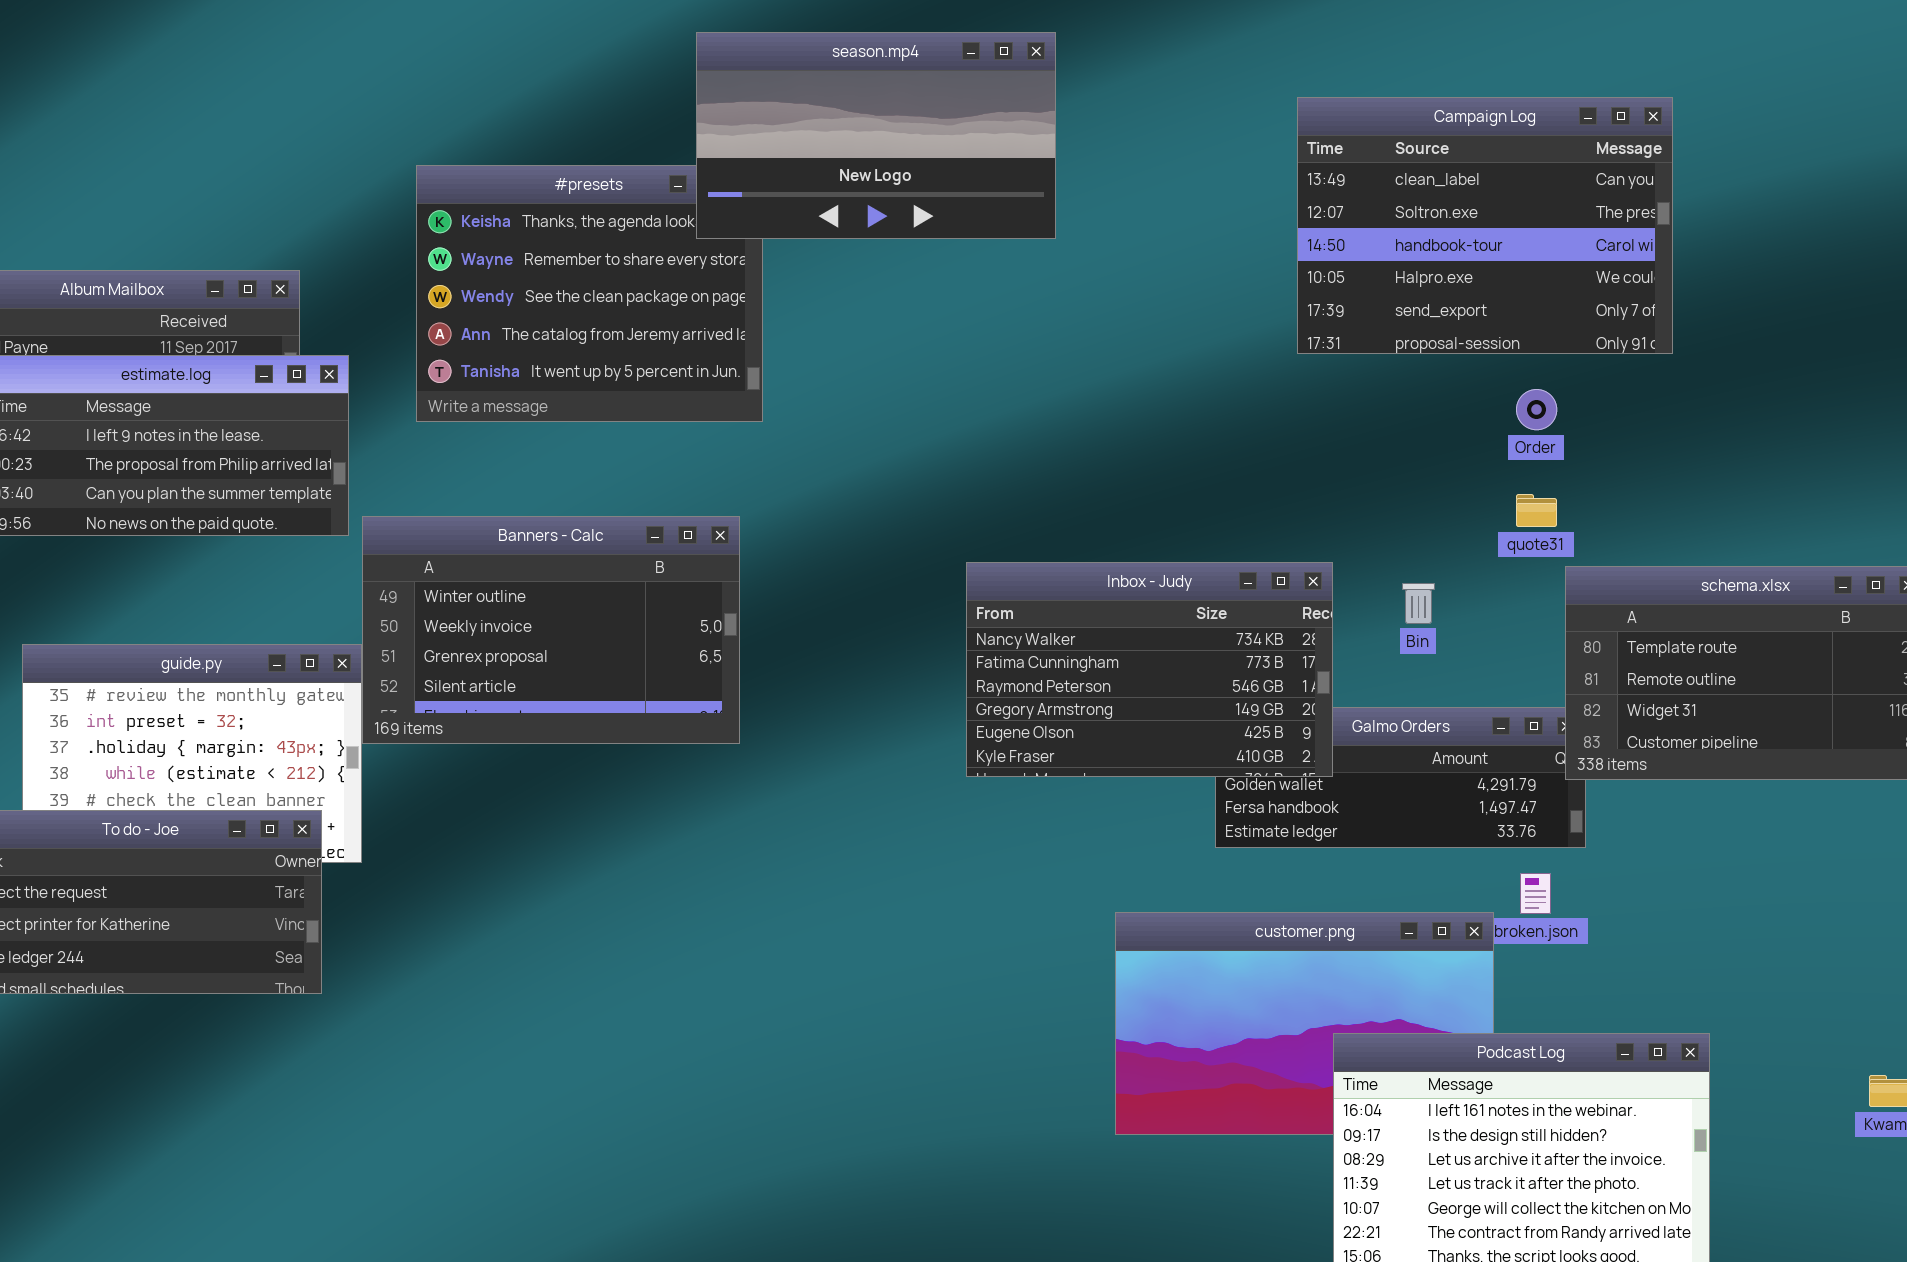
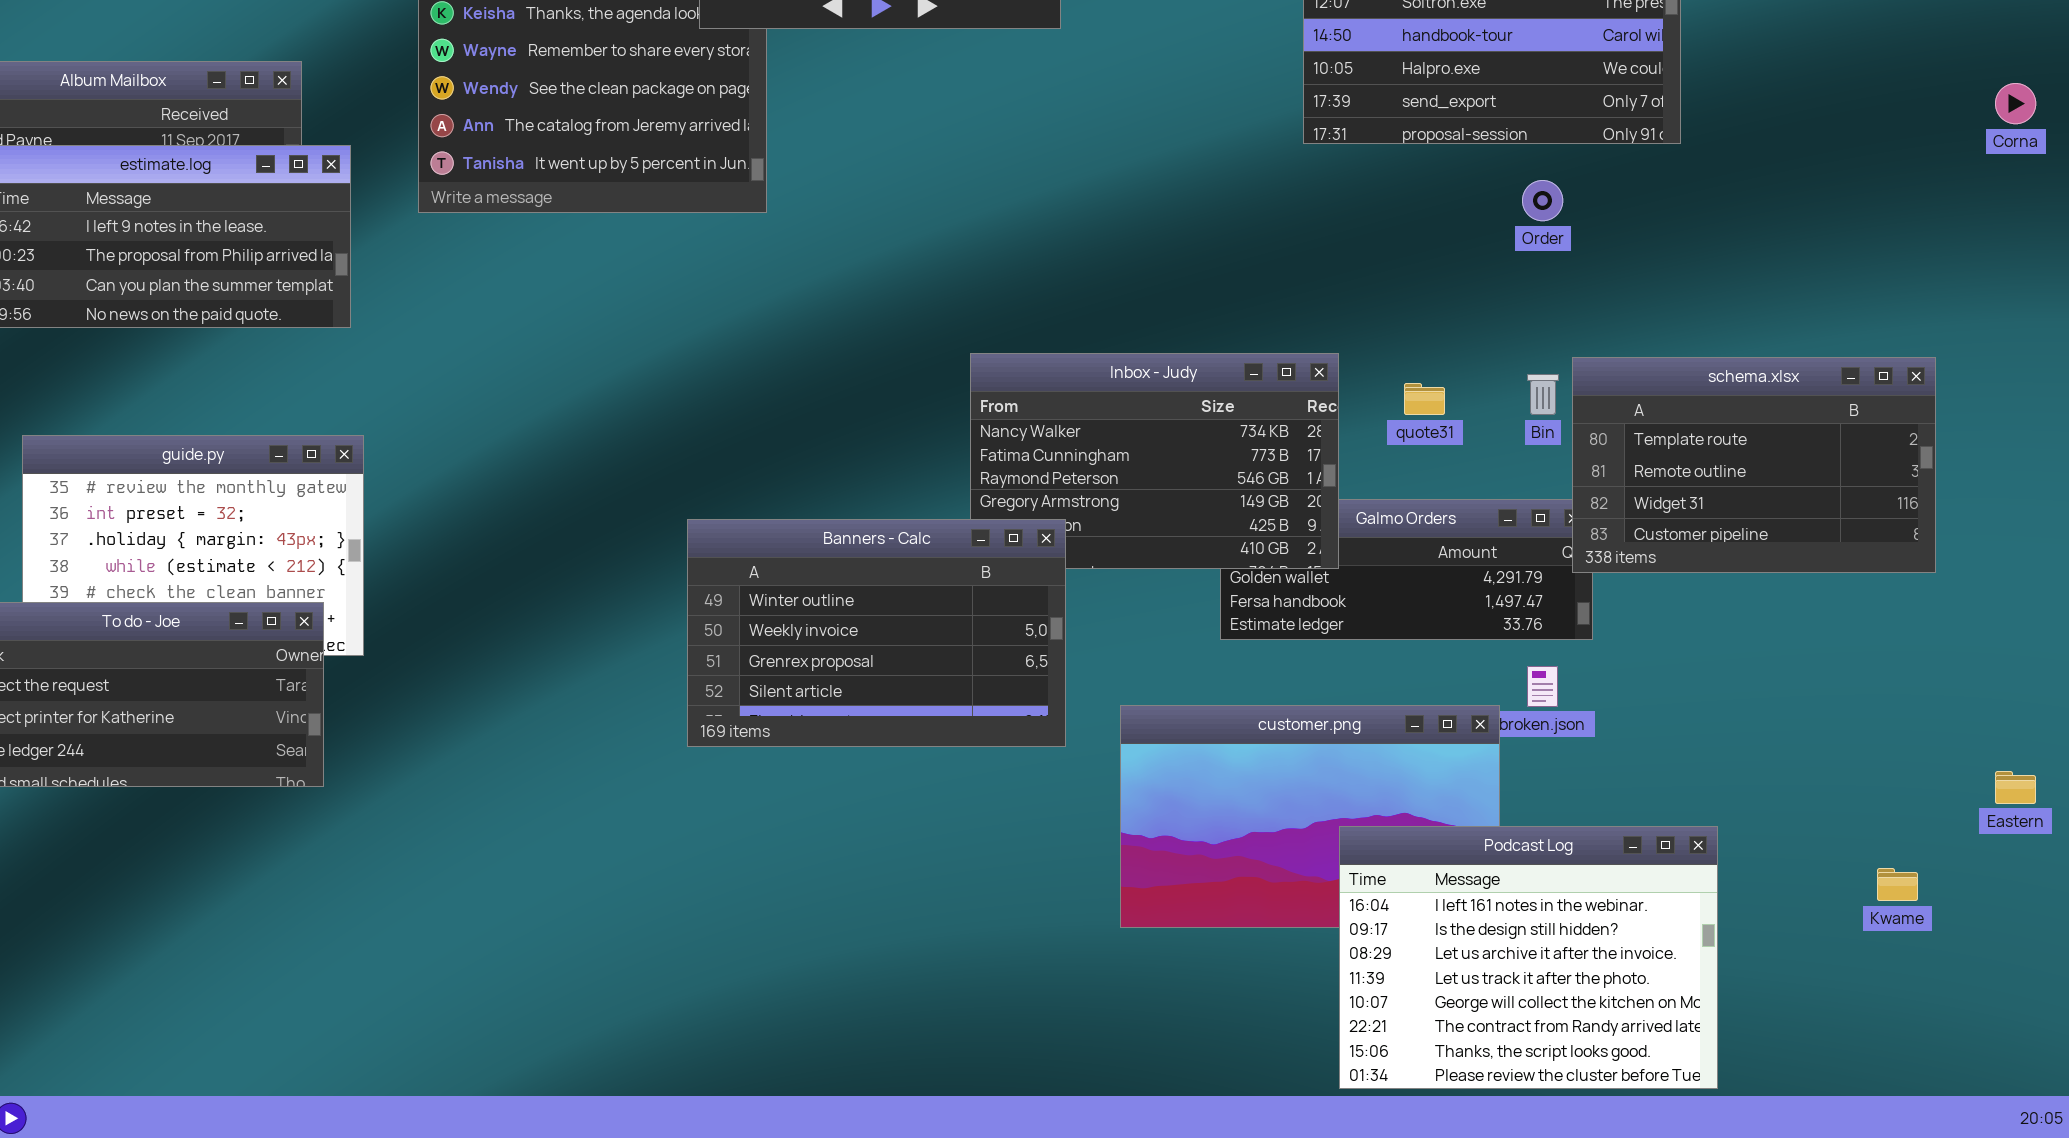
quote31: [1516,494,1557,527] -> [1404,383,1445,415], moved
Banners - Calc: [362,516,740,744] -> [687,519,1066,747], moved
Bin: [1402,583,1435,624] -> [1527,374,1559,415], moved

